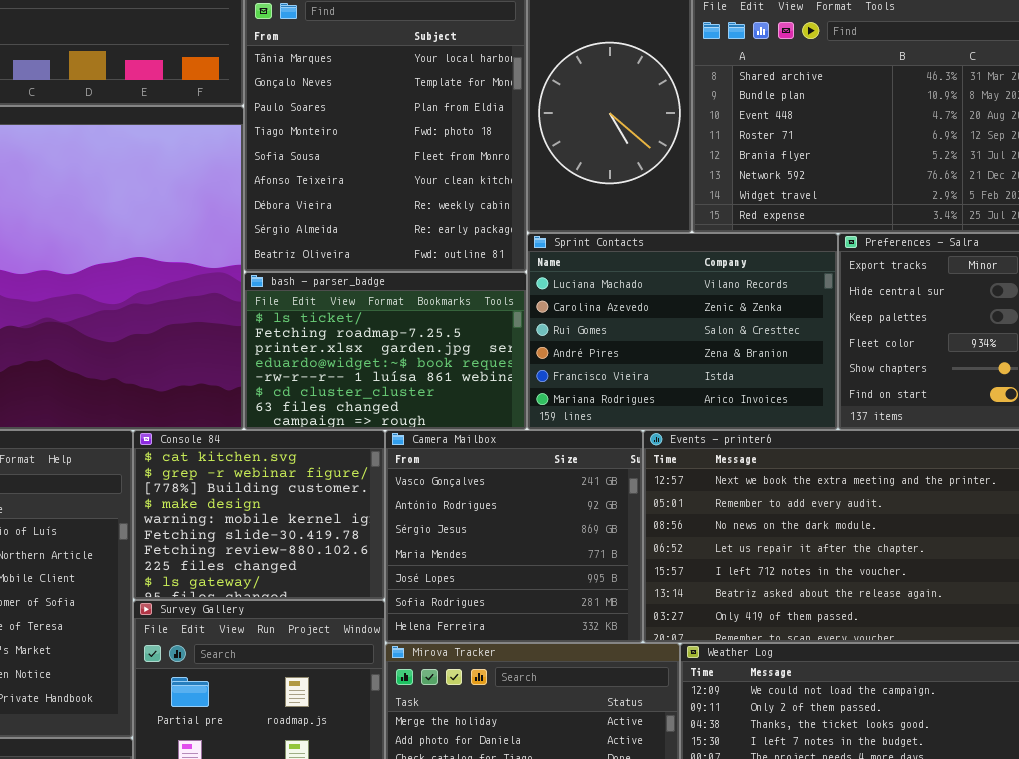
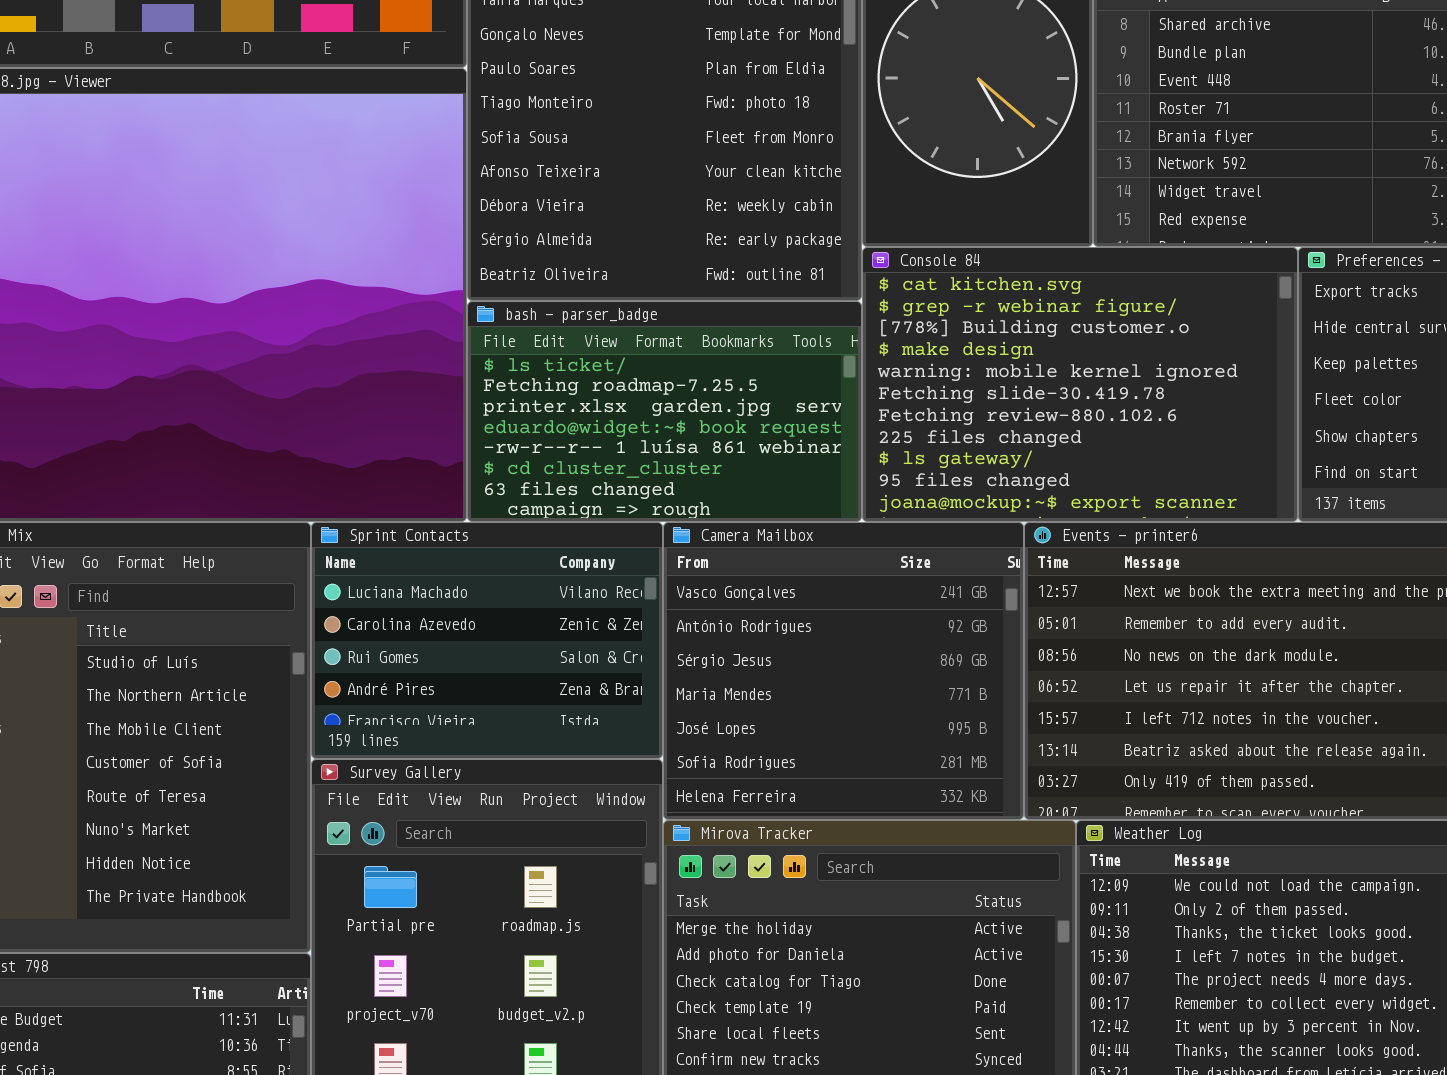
Sprint Contacts: [527,233,838,430] -> [311,522,663,759], moved, resized
Console 84: [133,430,385,600] -> [862,247,1298,522], moved, resized

